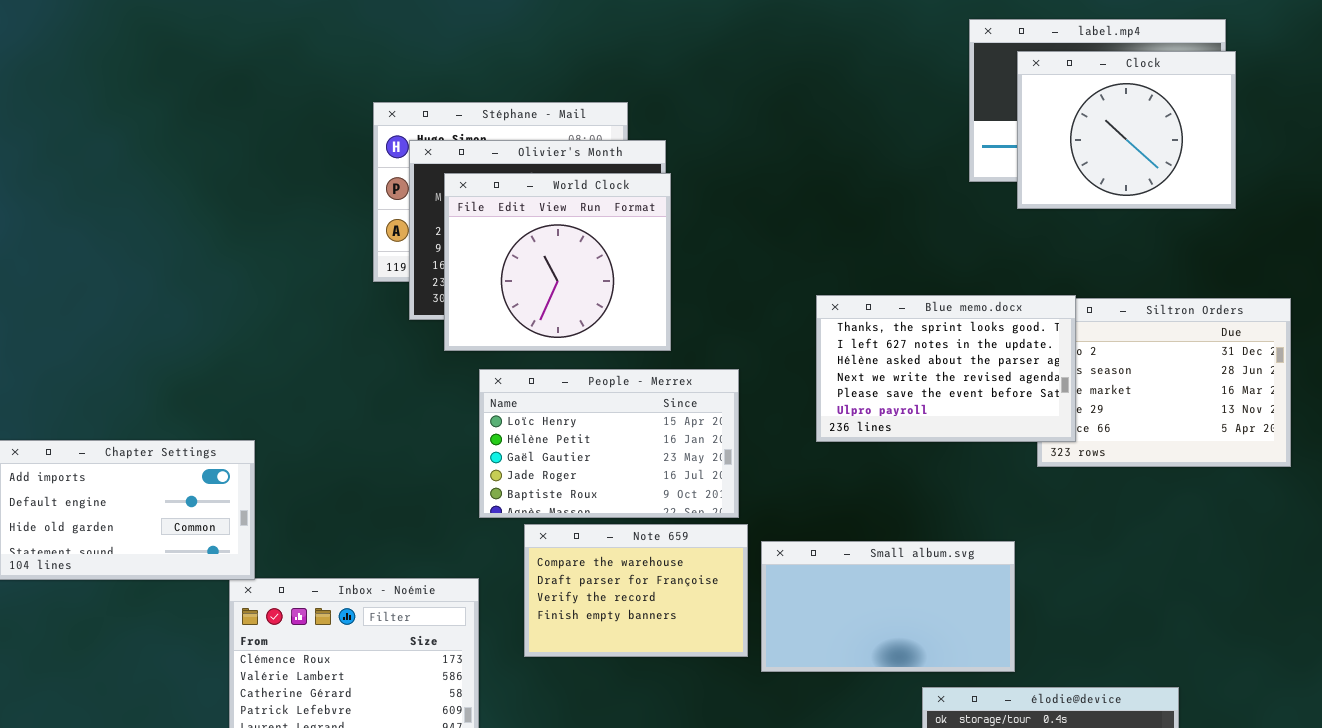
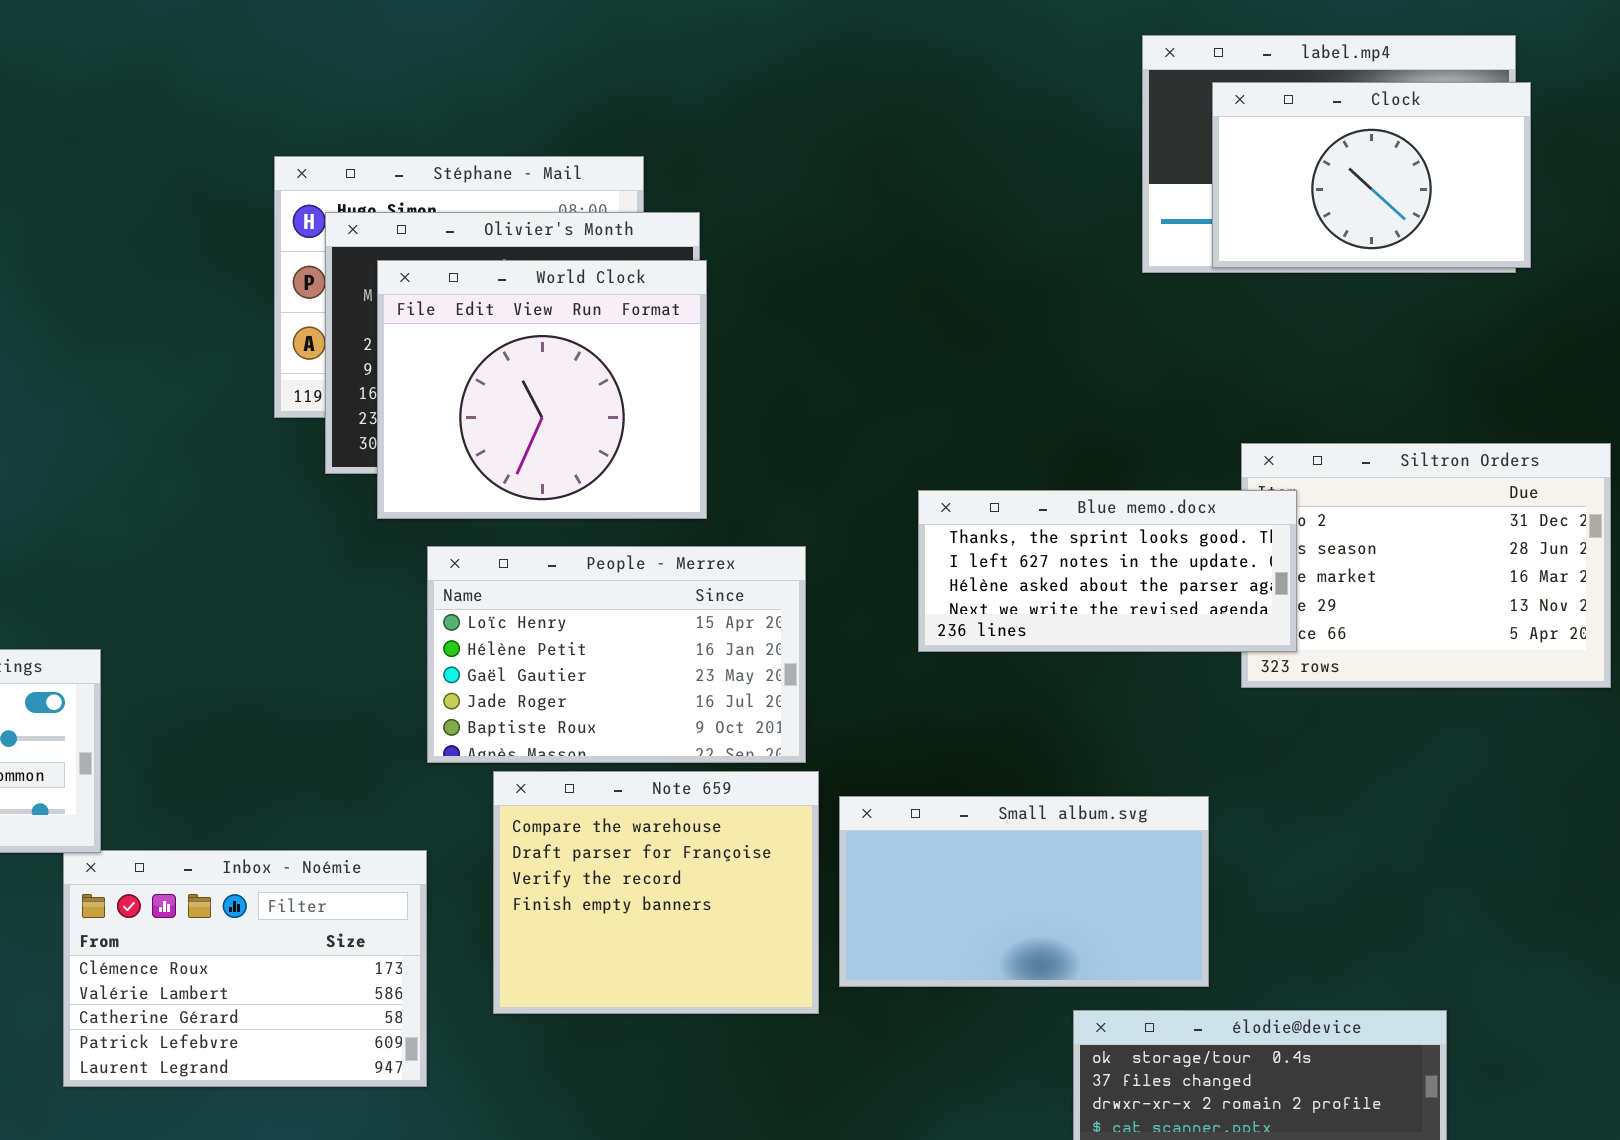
Clock: [1017,51,1236,209] -> [1212,82,1531,268], resized
Blue memo.docx: [816,295,1076,442] -> [918,490,1297,652], resized
Note 659: [524,524,748,657] -> [493,771,819,1014], resized

